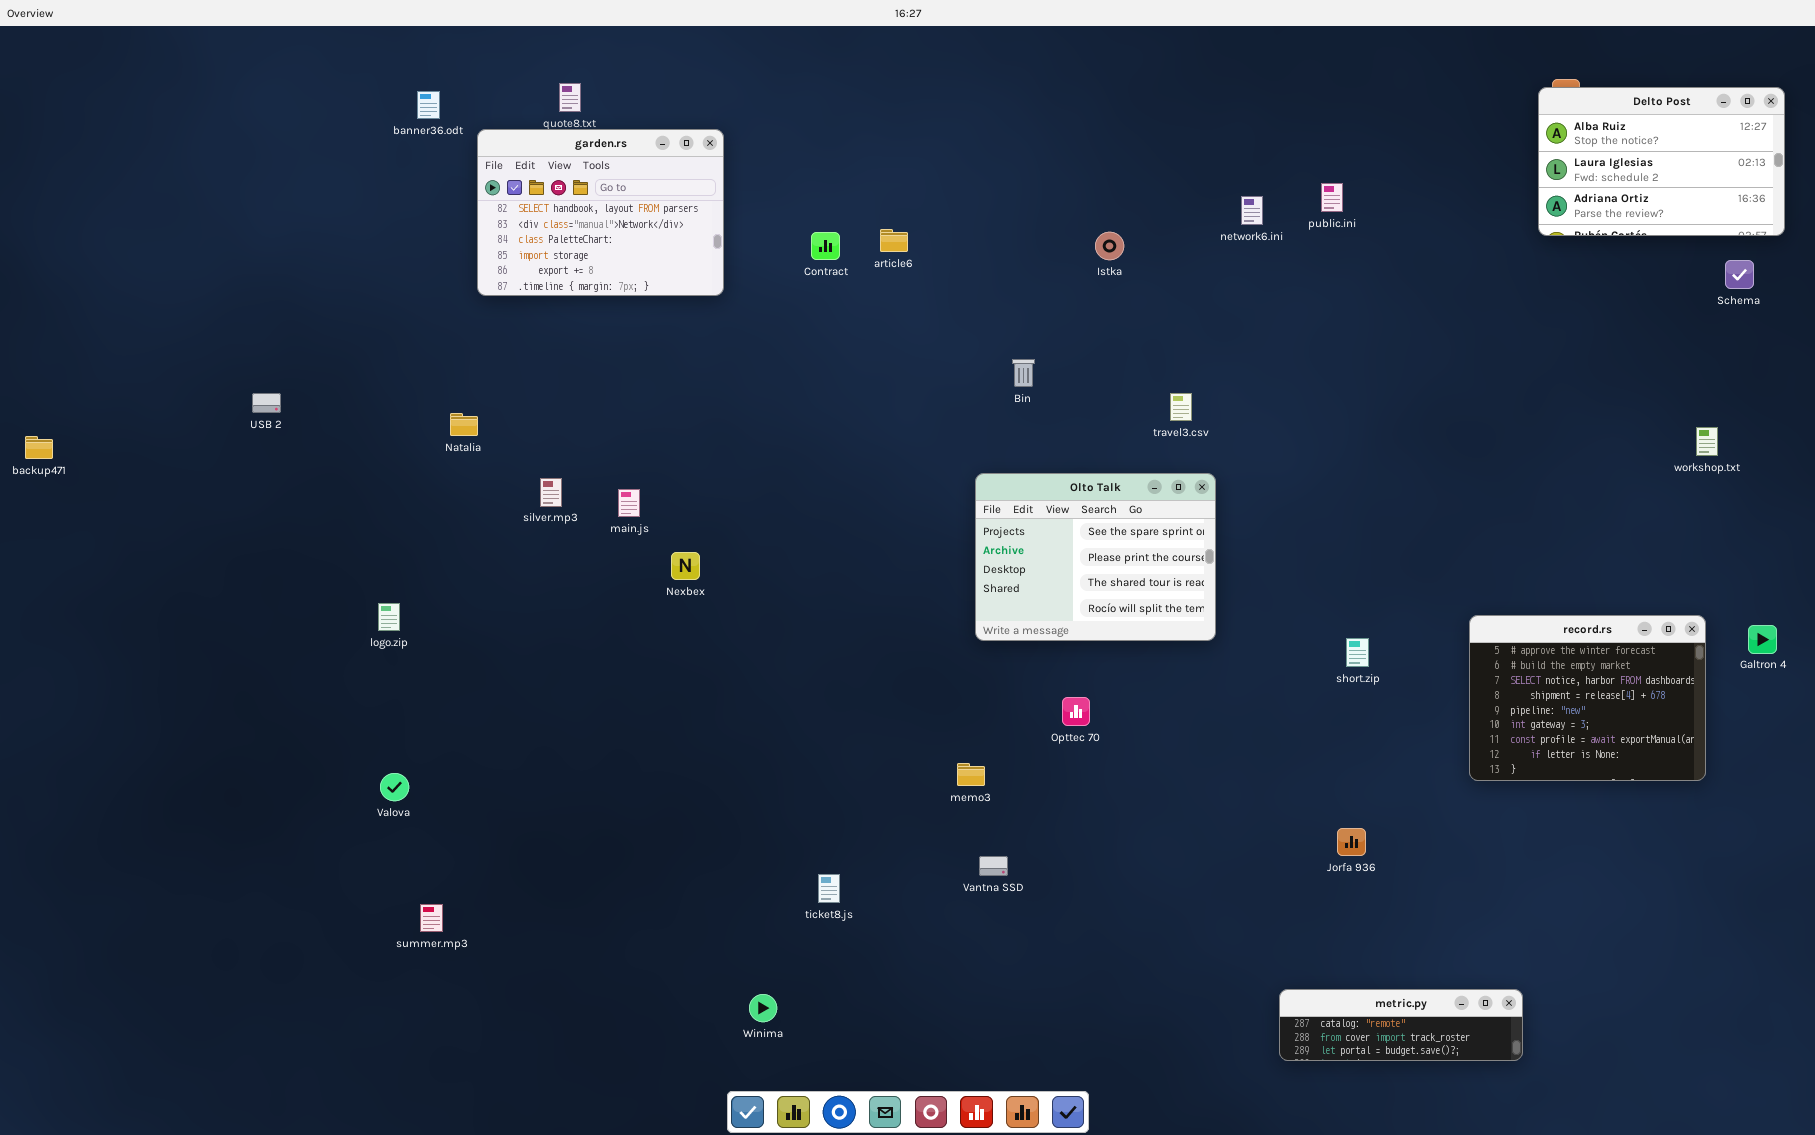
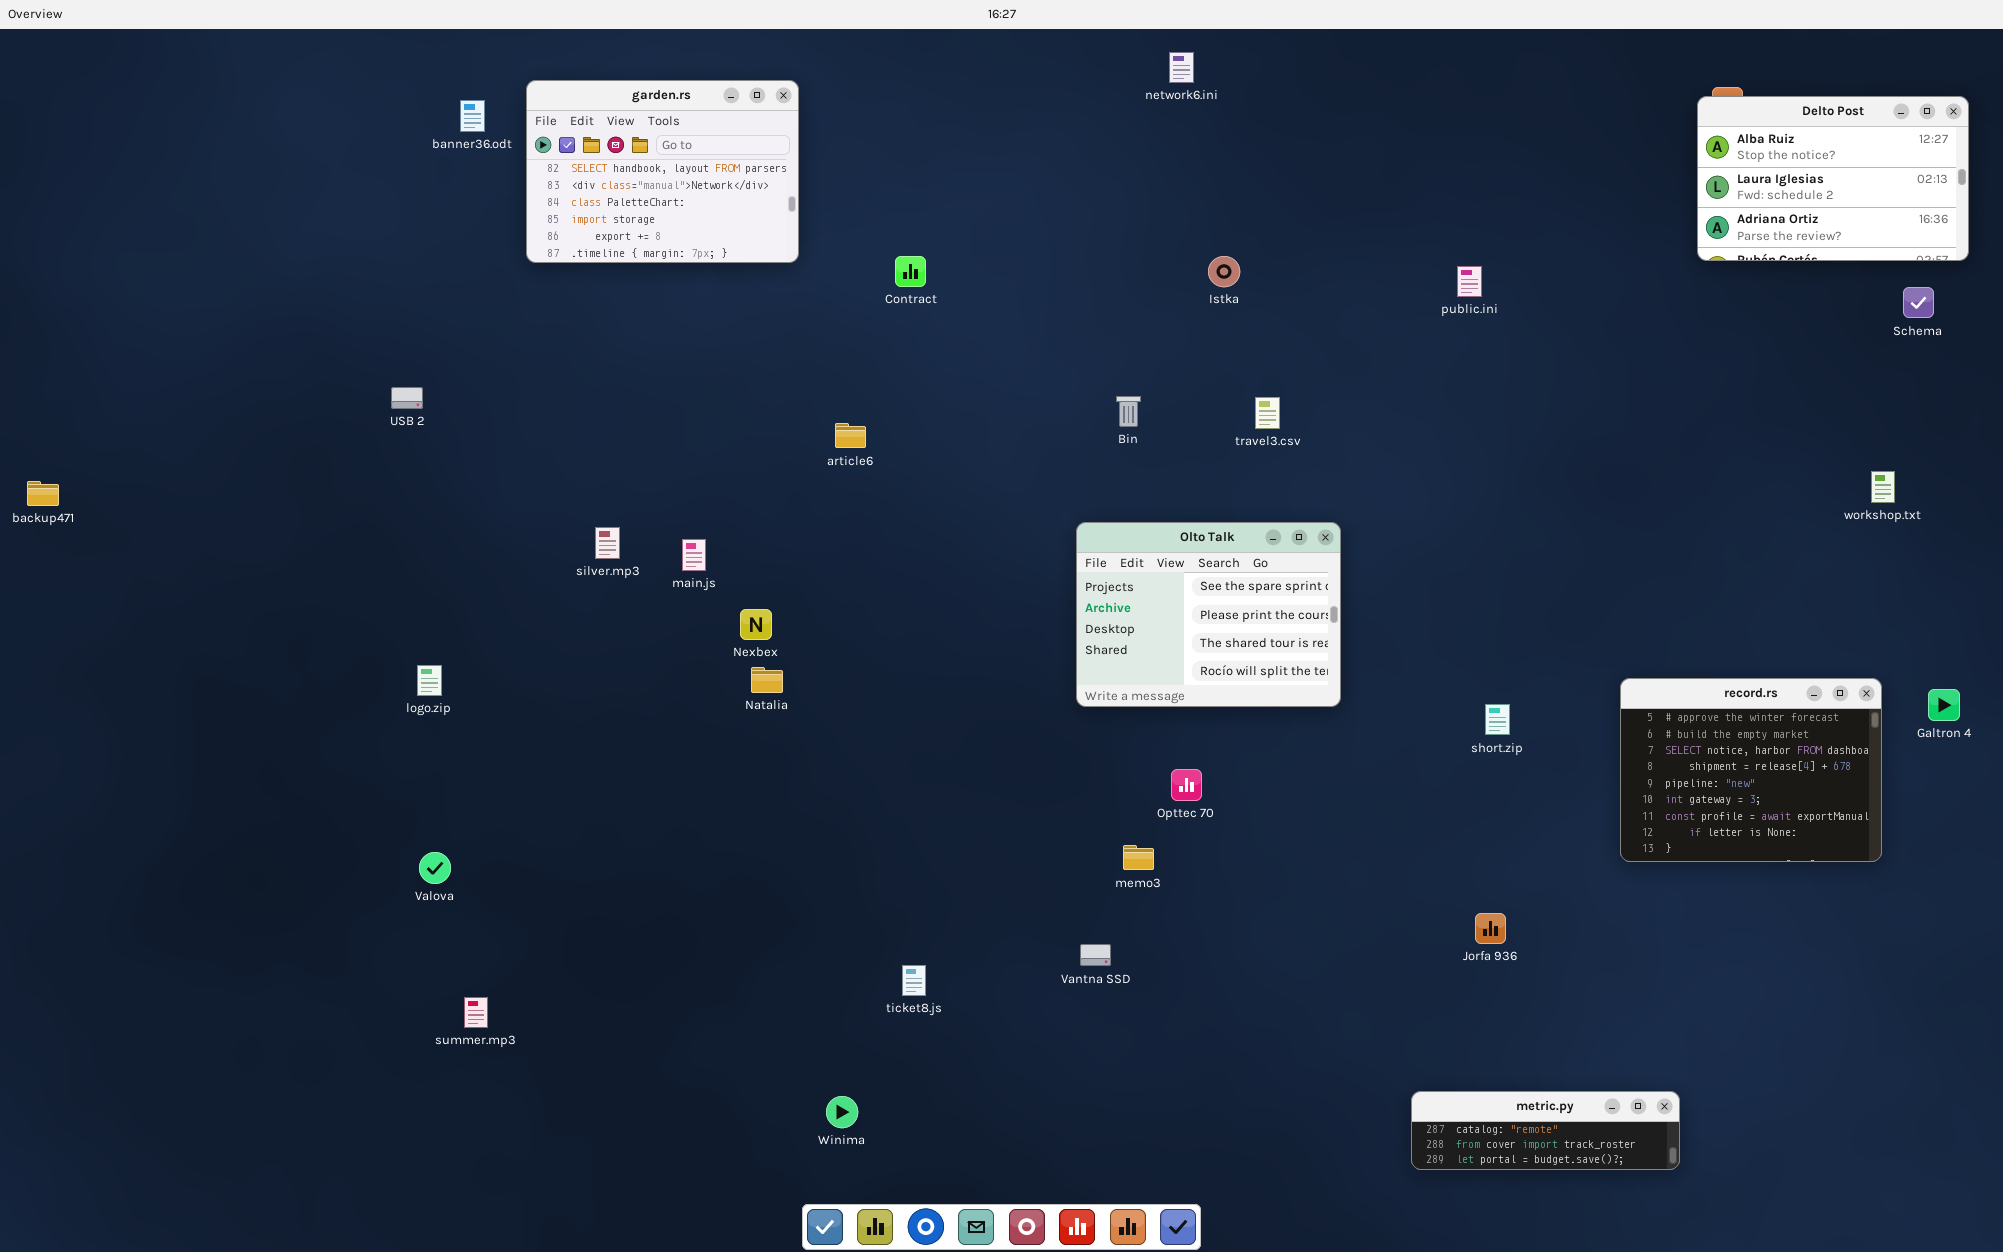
garden.rs: [477,129,724,296] -> [526,80,799,263], moved
public.ini: [1321,183,1343,212] -> [1457,266,1482,297], moved
network6.ini: [1241,196,1263,225] -> [1169,52,1194,83], moved
article6: [880,229,908,252] -> [835,423,866,448], moved
USB 2: [252,393,281,413] -> [391,387,423,409], moved
travel3.csv: [1170,393,1192,421] -> [1255,397,1280,429], moved
Natalia: [450,413,478,436] -> [751,667,783,693], moved
memo3: [957,763,985,786] -> [1123,845,1154,870], moved

